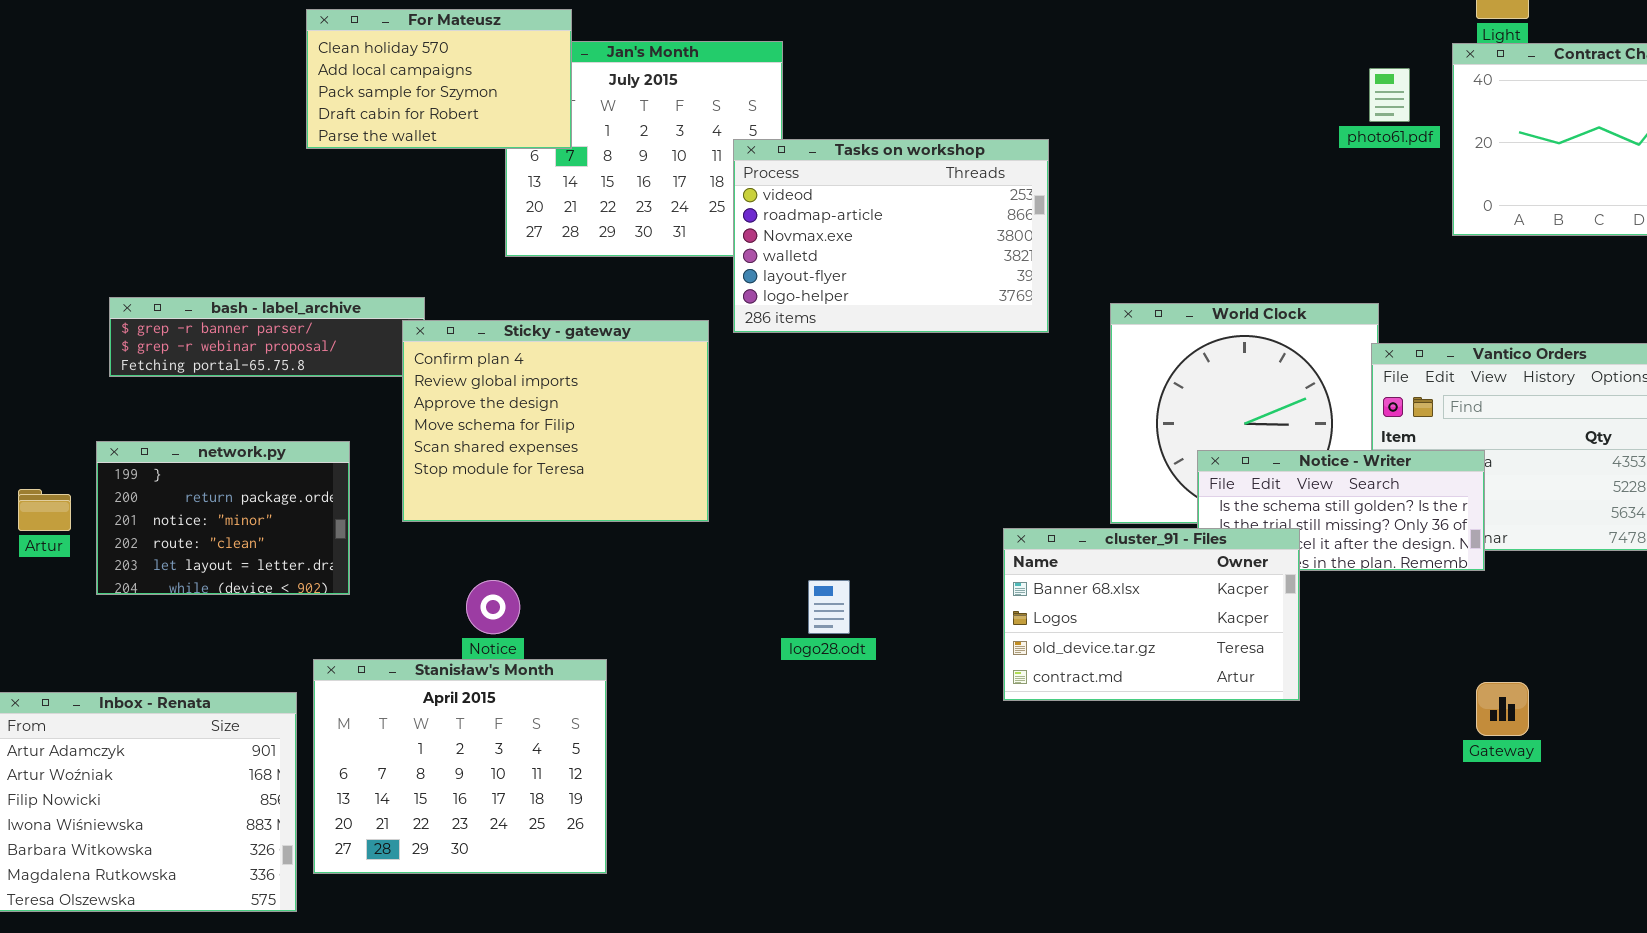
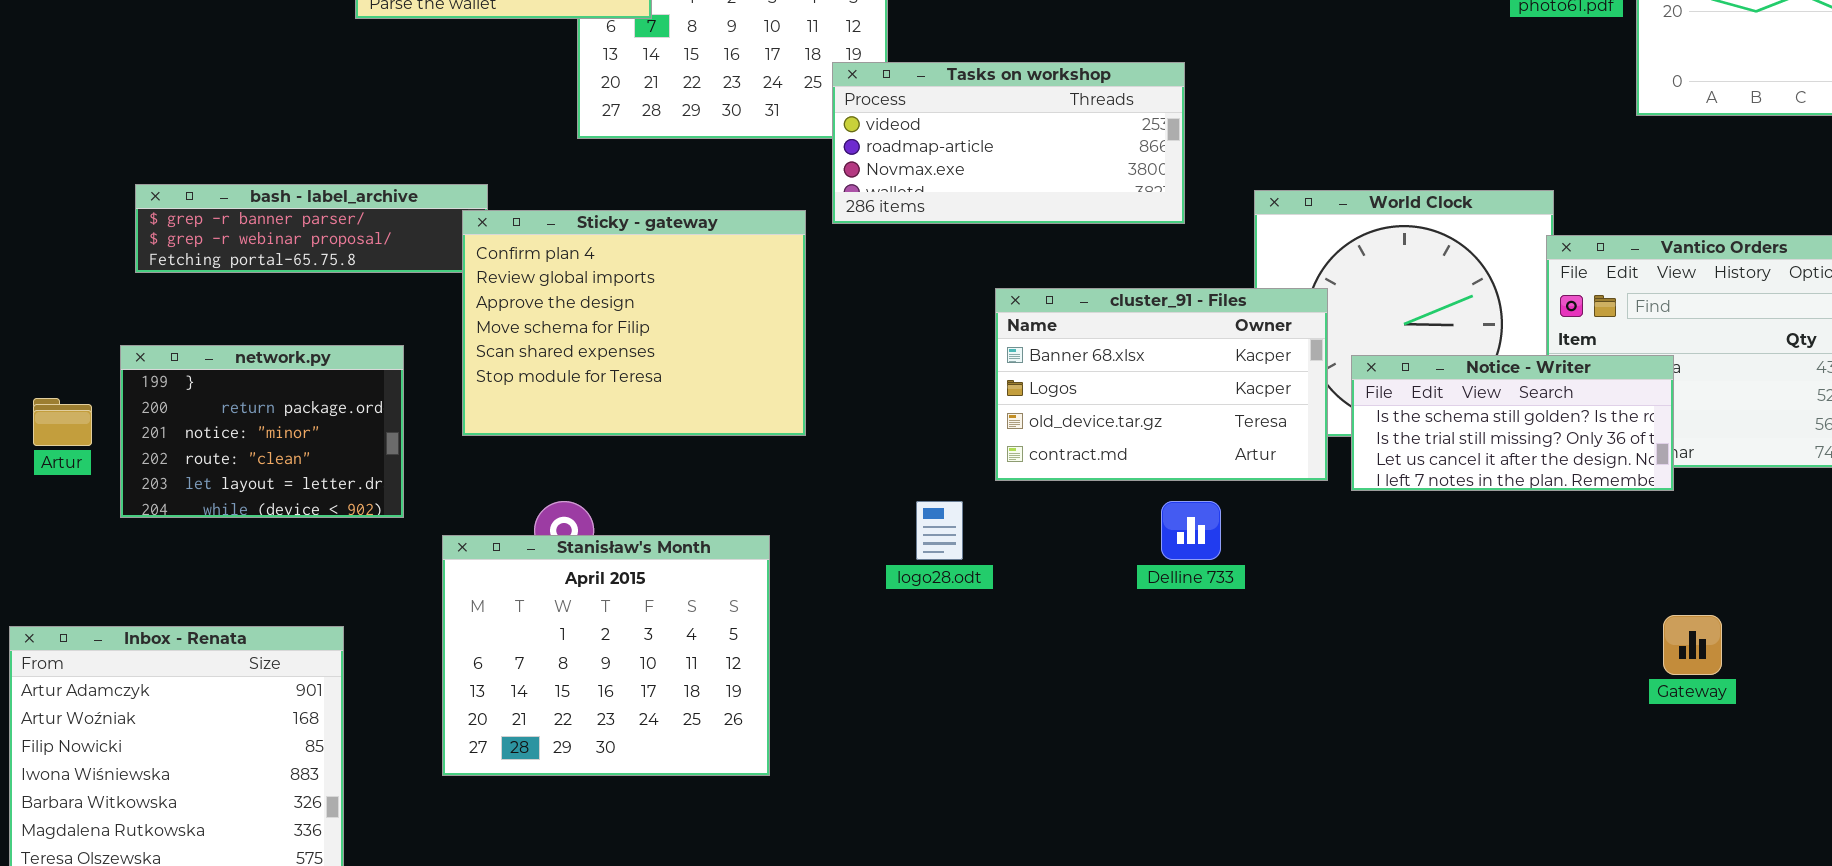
Tasks on workshop: [733,139,1049,333] -> [832,62,1185,224], resized
cluster_91 - Files: [1003,528,1300,701] -> [995,288,1328,481], moved
Stanisław's Month: [313,659,607,874] -> [442,535,770,776], moved

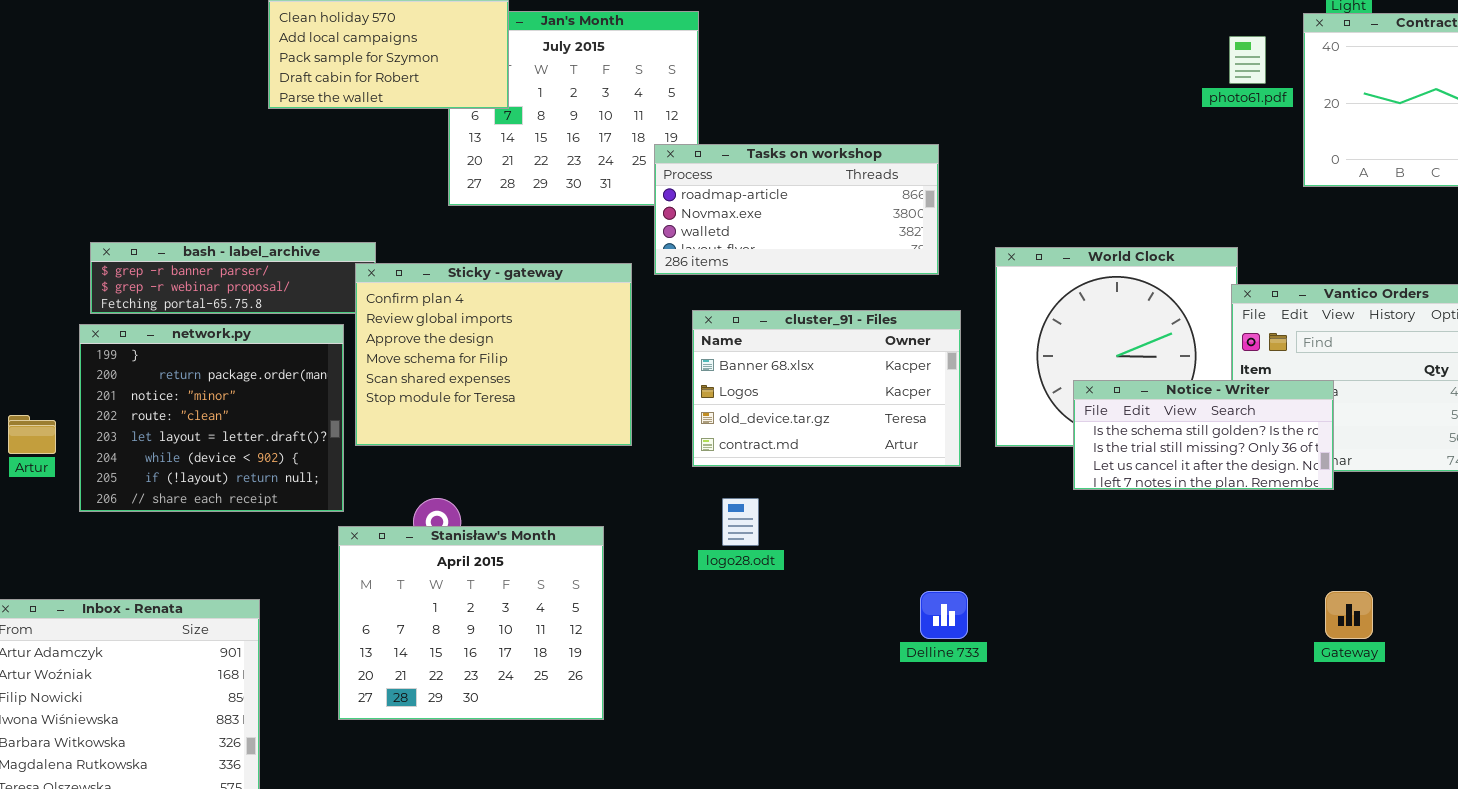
Tasks on workshop: [832,62,1185,224] -> [654,144,939,275], scrolled down 1 row
cluster_91 - Files: [995,288,1328,481] -> [692,310,961,467], moved
network.py: [120,345,404,518] -> [79,324,344,512], resized
Delline 733: [1161,501,1221,560] -> [920,591,968,639], moved

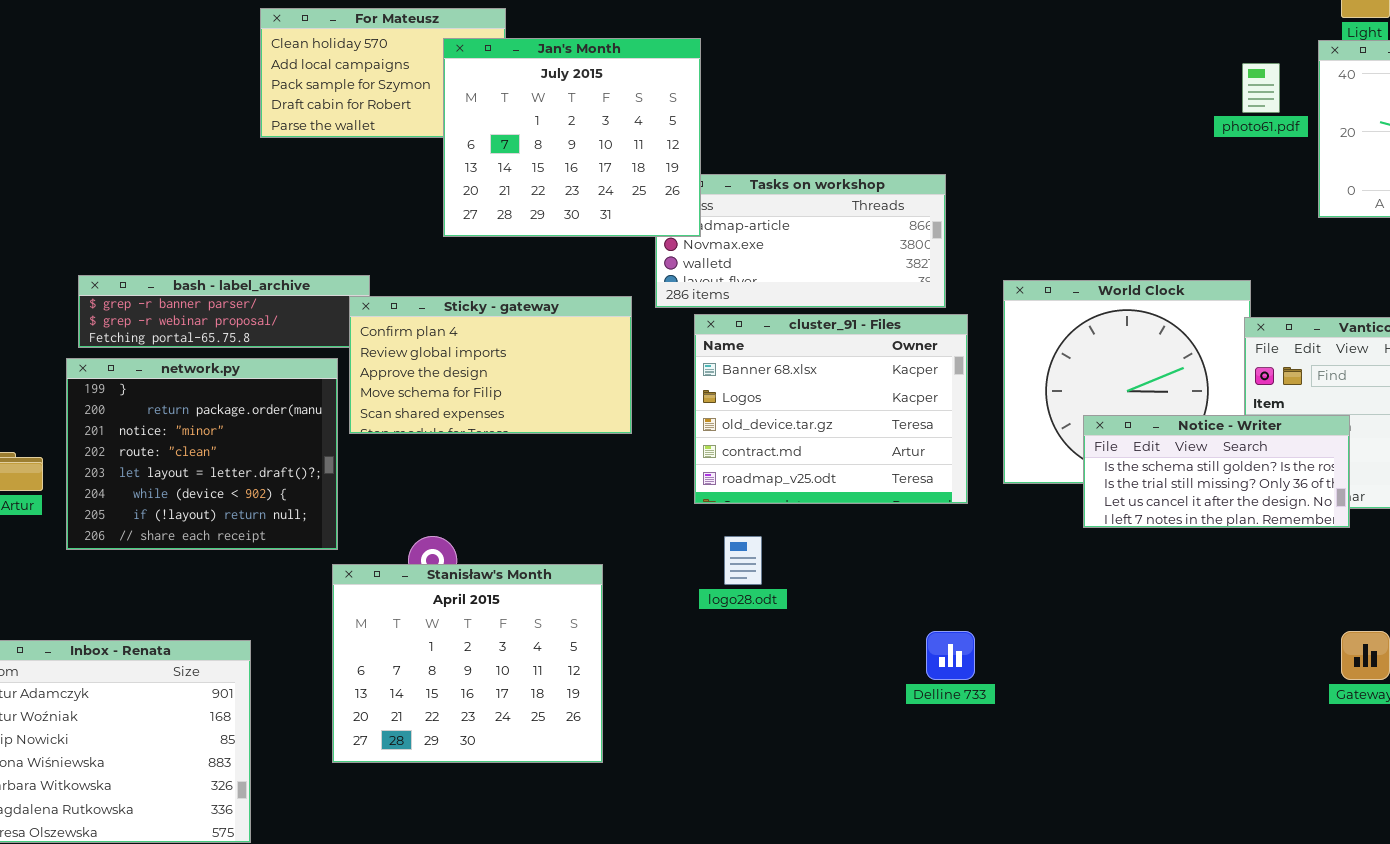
Jan's Month: [448,11,699,206] -> [443,38,701,237], raised
Sticky - gateway: [355,263,632,446] -> [349,296,632,434], resized
cluster_91 - Files: [692,310,961,467] -> [694,314,968,504], resized

